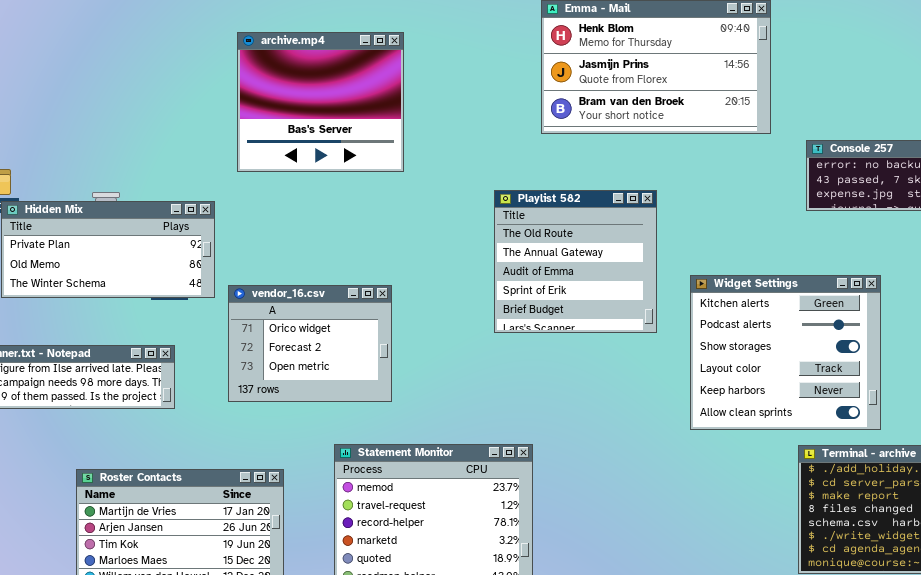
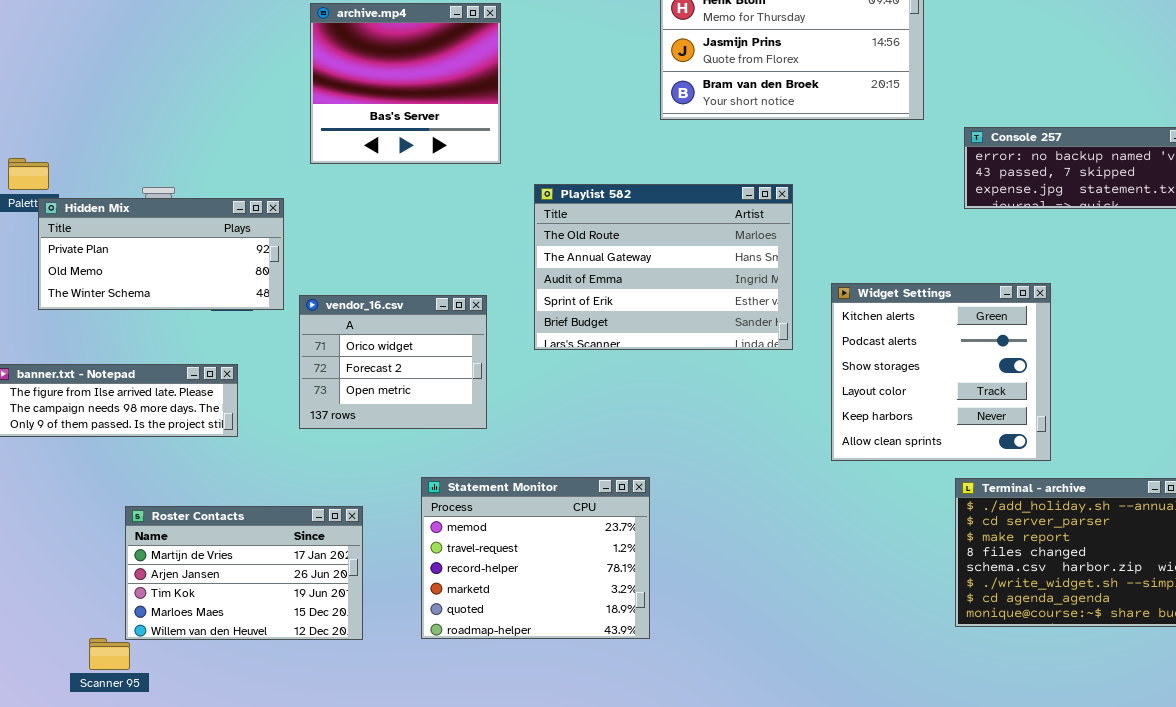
Playlist 582: [494,190,657,333] -> [534,184,793,350], resized

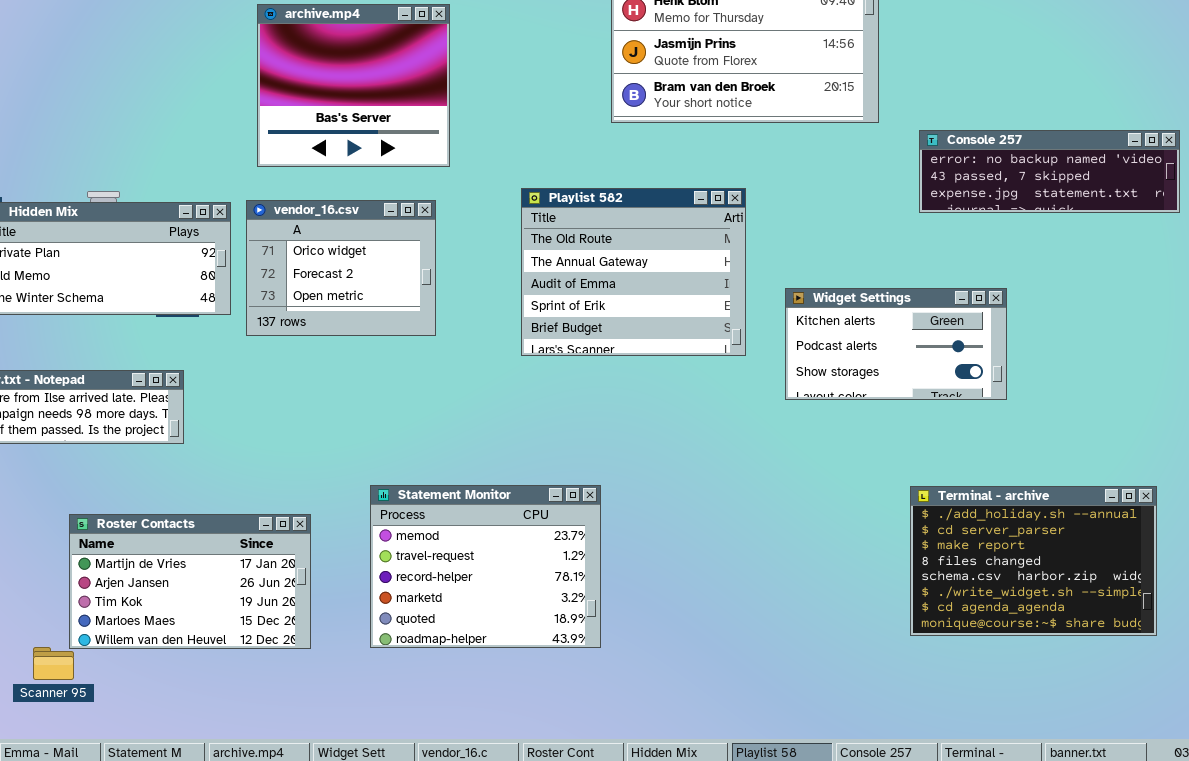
Playlist 582: [534,184,793,350] -> [521,188,746,356], resized
Widget Settings: [831,283,1051,461] -> [785,288,1007,400], resized
vendor_16.csv: [299,295,487,429] -> [246,200,436,336], moved

